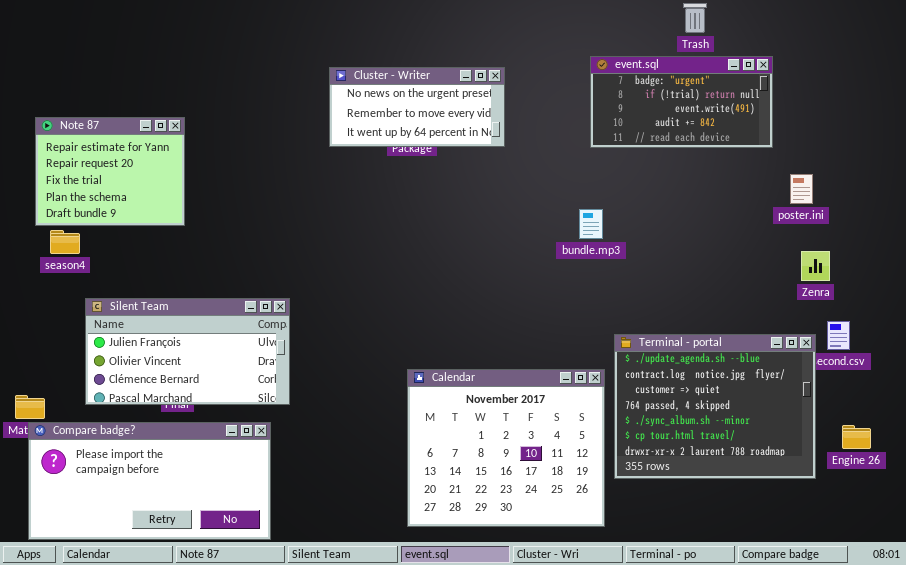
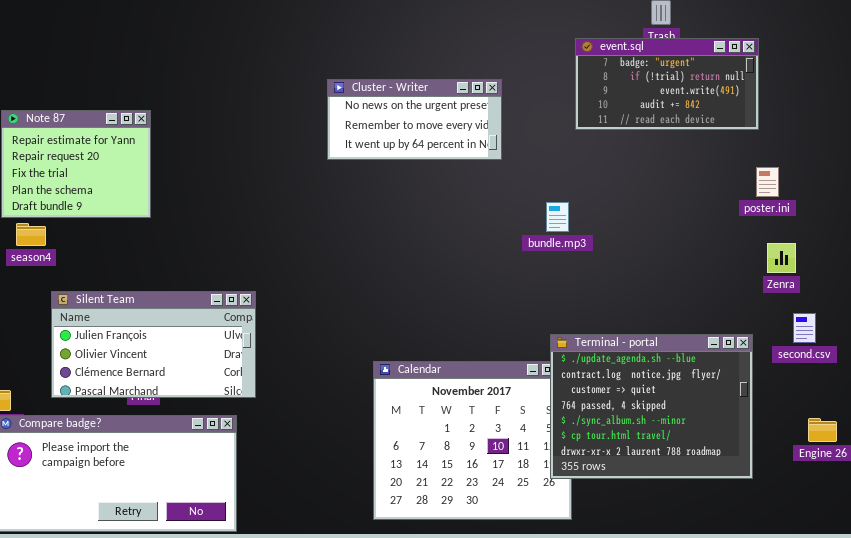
event.sql: [590,56,773,148] -> [575,38,759,130], moved
Cluster - Writer: [329,67,505,147] -> [327,79,502,160], moved
Terminal - portal: [614,334,816,479] -> [550,334,753,479], moved

